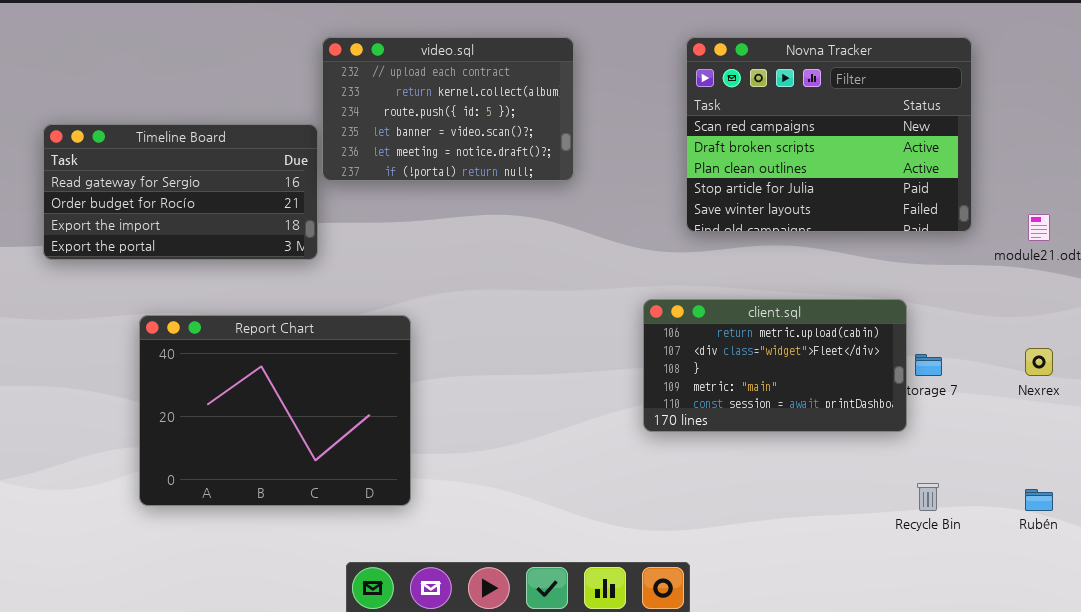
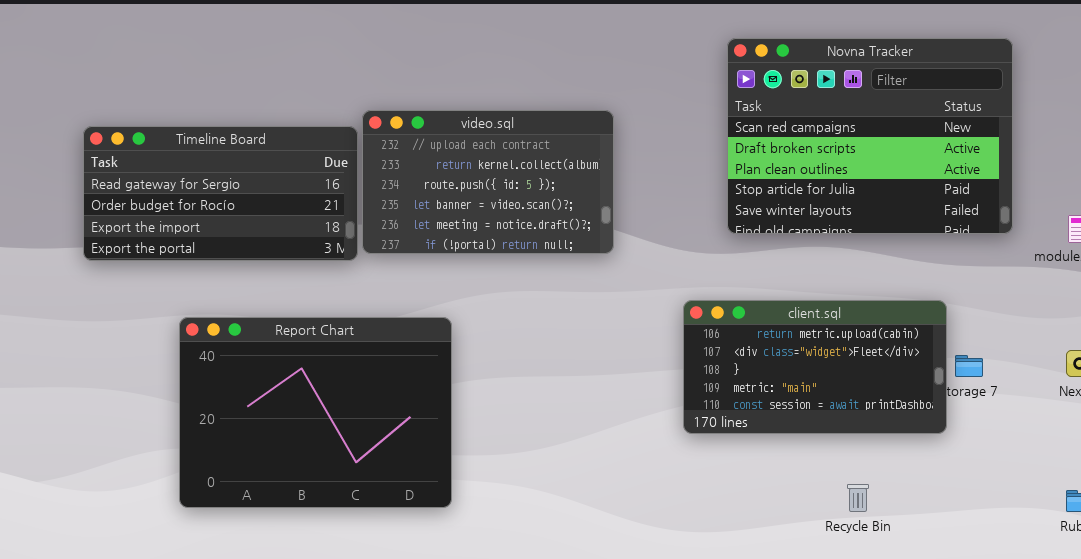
video.sql: [322,37,574,181] -> [362,110,614,254], moved
Recycle Bin: [917,483,939,511] -> [847,484,869,512], moved

